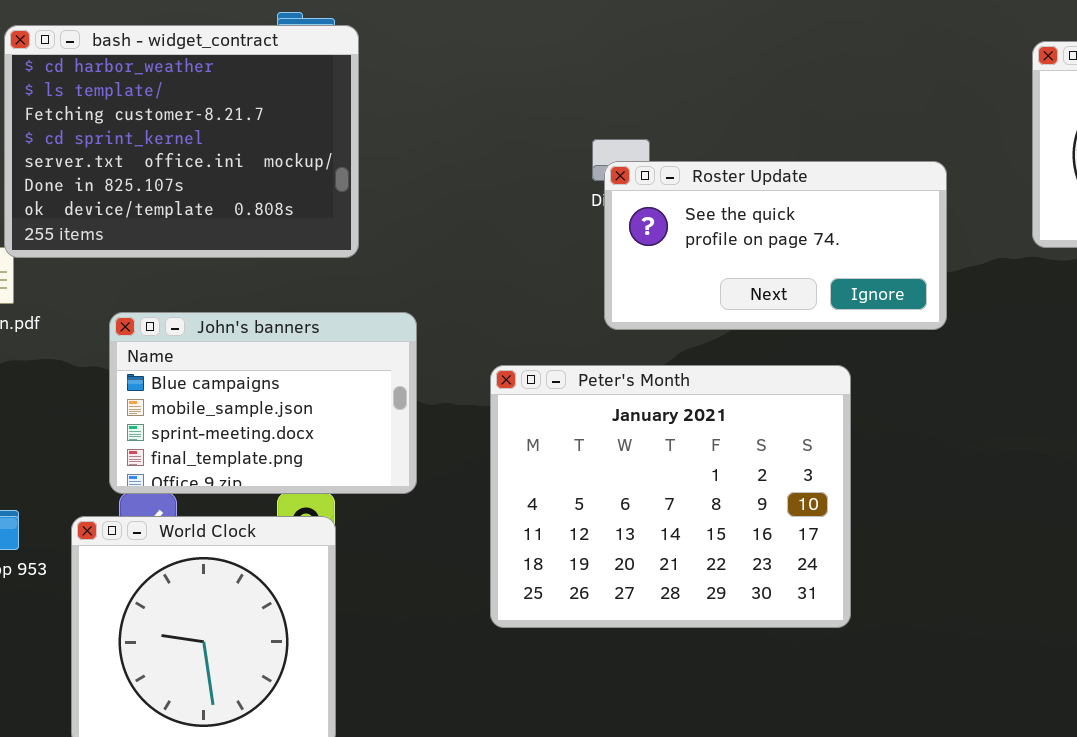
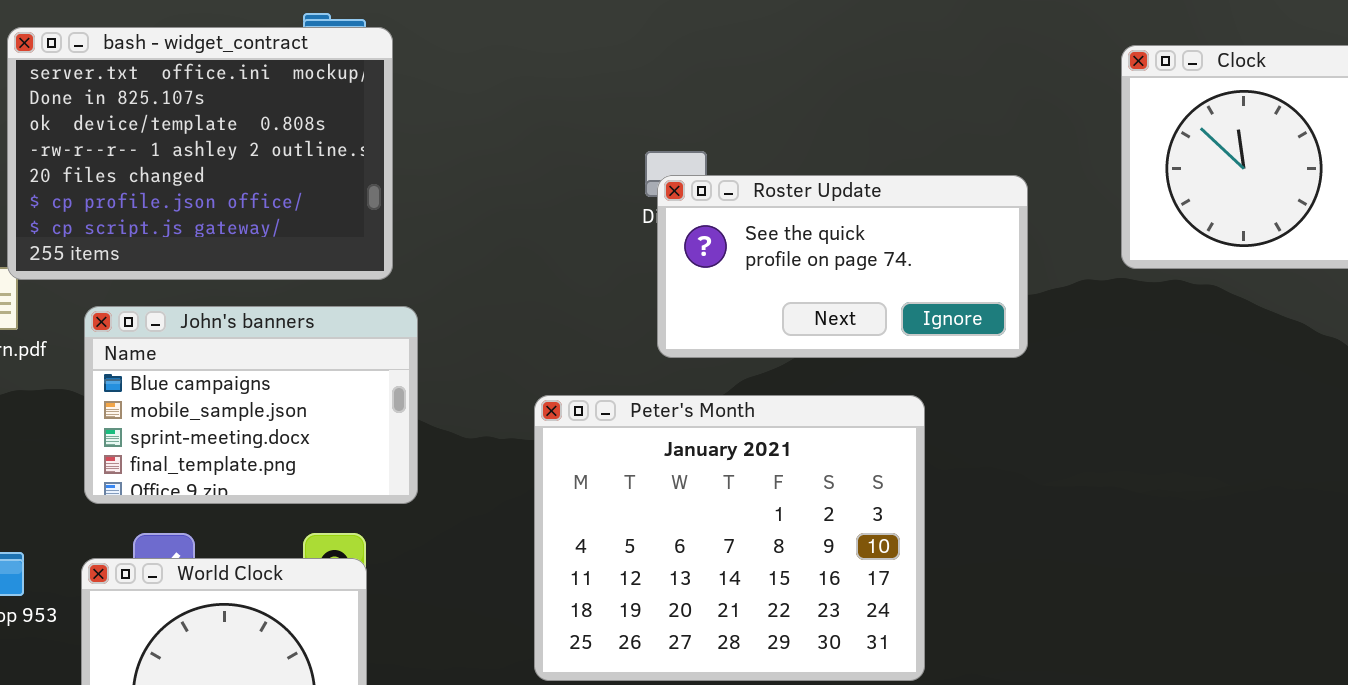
bash - widget_contract: [4,25,359,258] -> [7,27,393,280], scrolled down 4 rows
John's banners: [109,312,417,494] -> [84,306,418,504], moved

